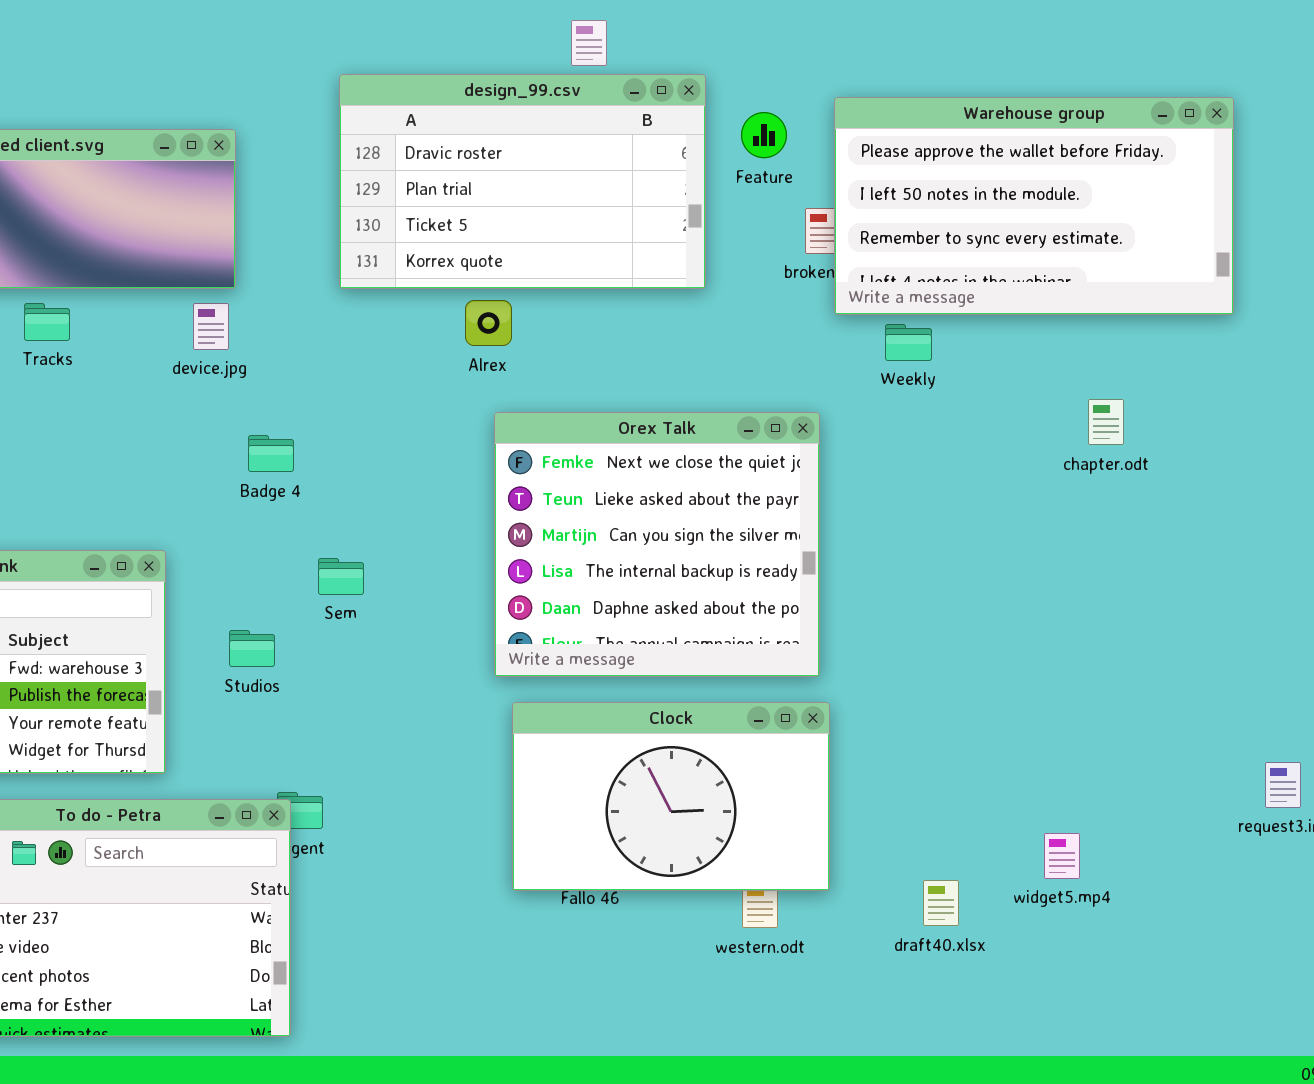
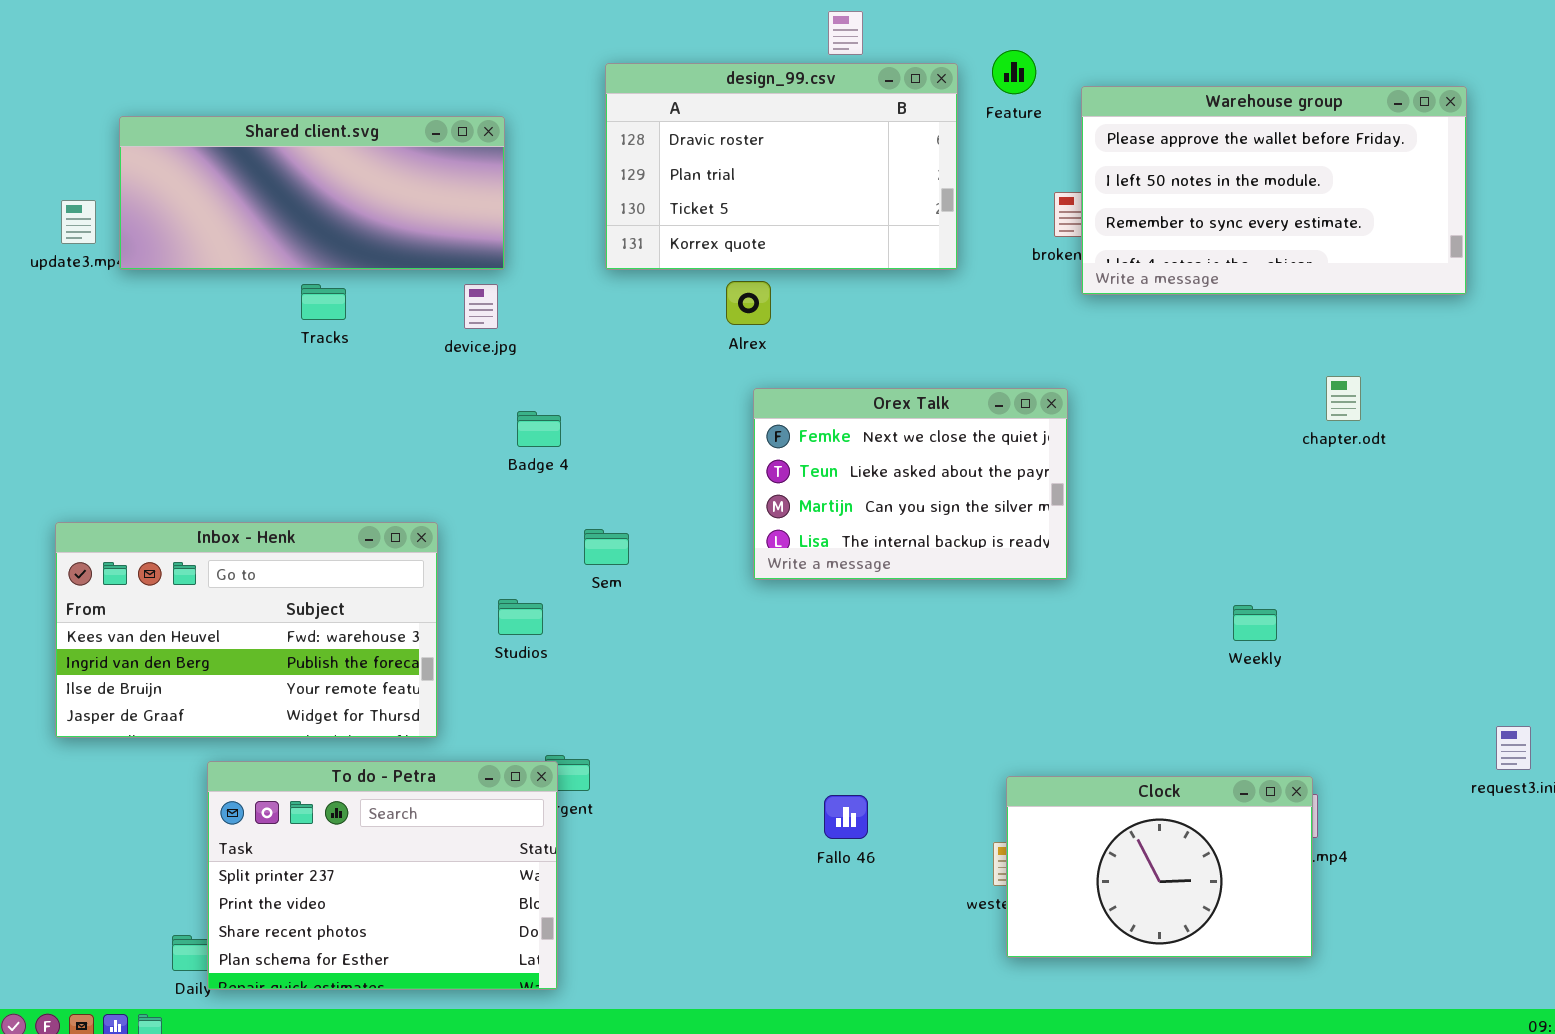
Feature: [741,112,787,158] -> [992,50,1036,94], moved
Weekly: [885,324,932,361] -> [1233,605,1277,641], moved
Orex Talk: [494,412,820,677] -> [753,388,1068,580], resized
Clock: [512,702,830,891] -> [1006,776,1313,958], moved

